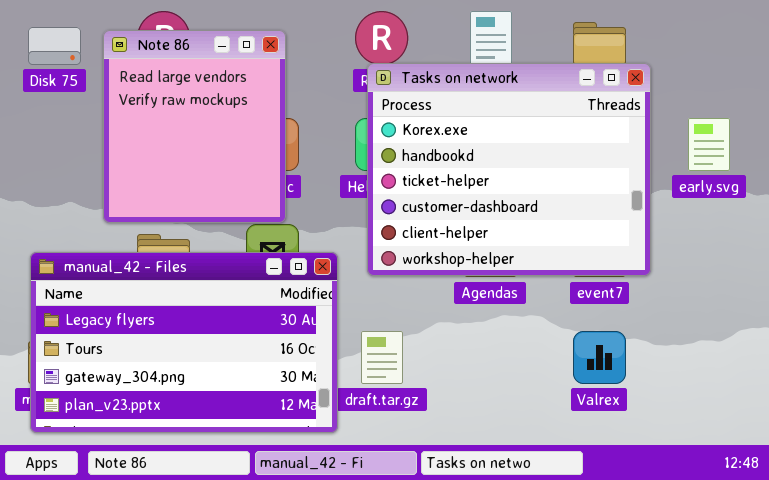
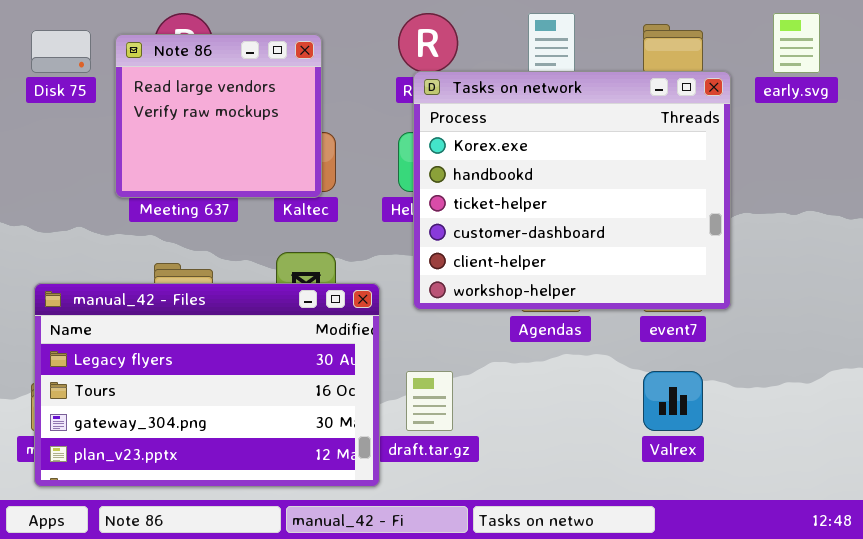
Note 86: [103,30,286,223] -> [115,34,322,198], resized
early.svg: [688,118,730,171] -> [773,13,820,73], moved

